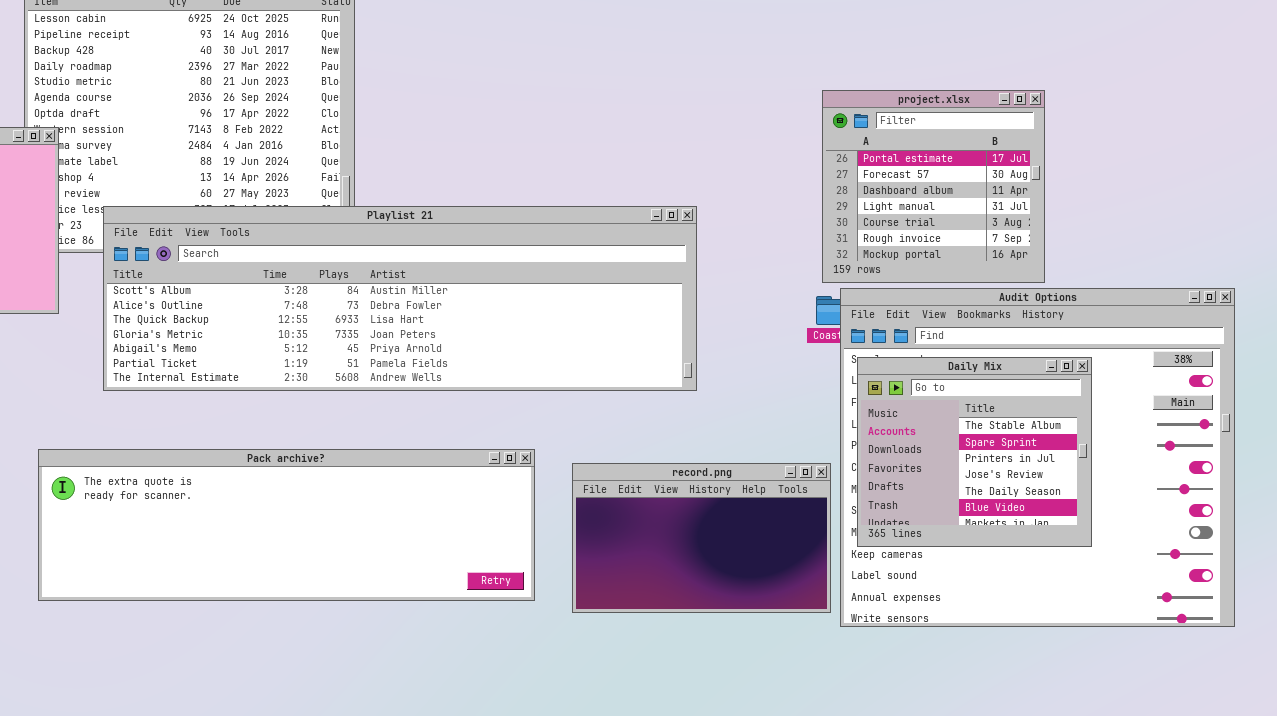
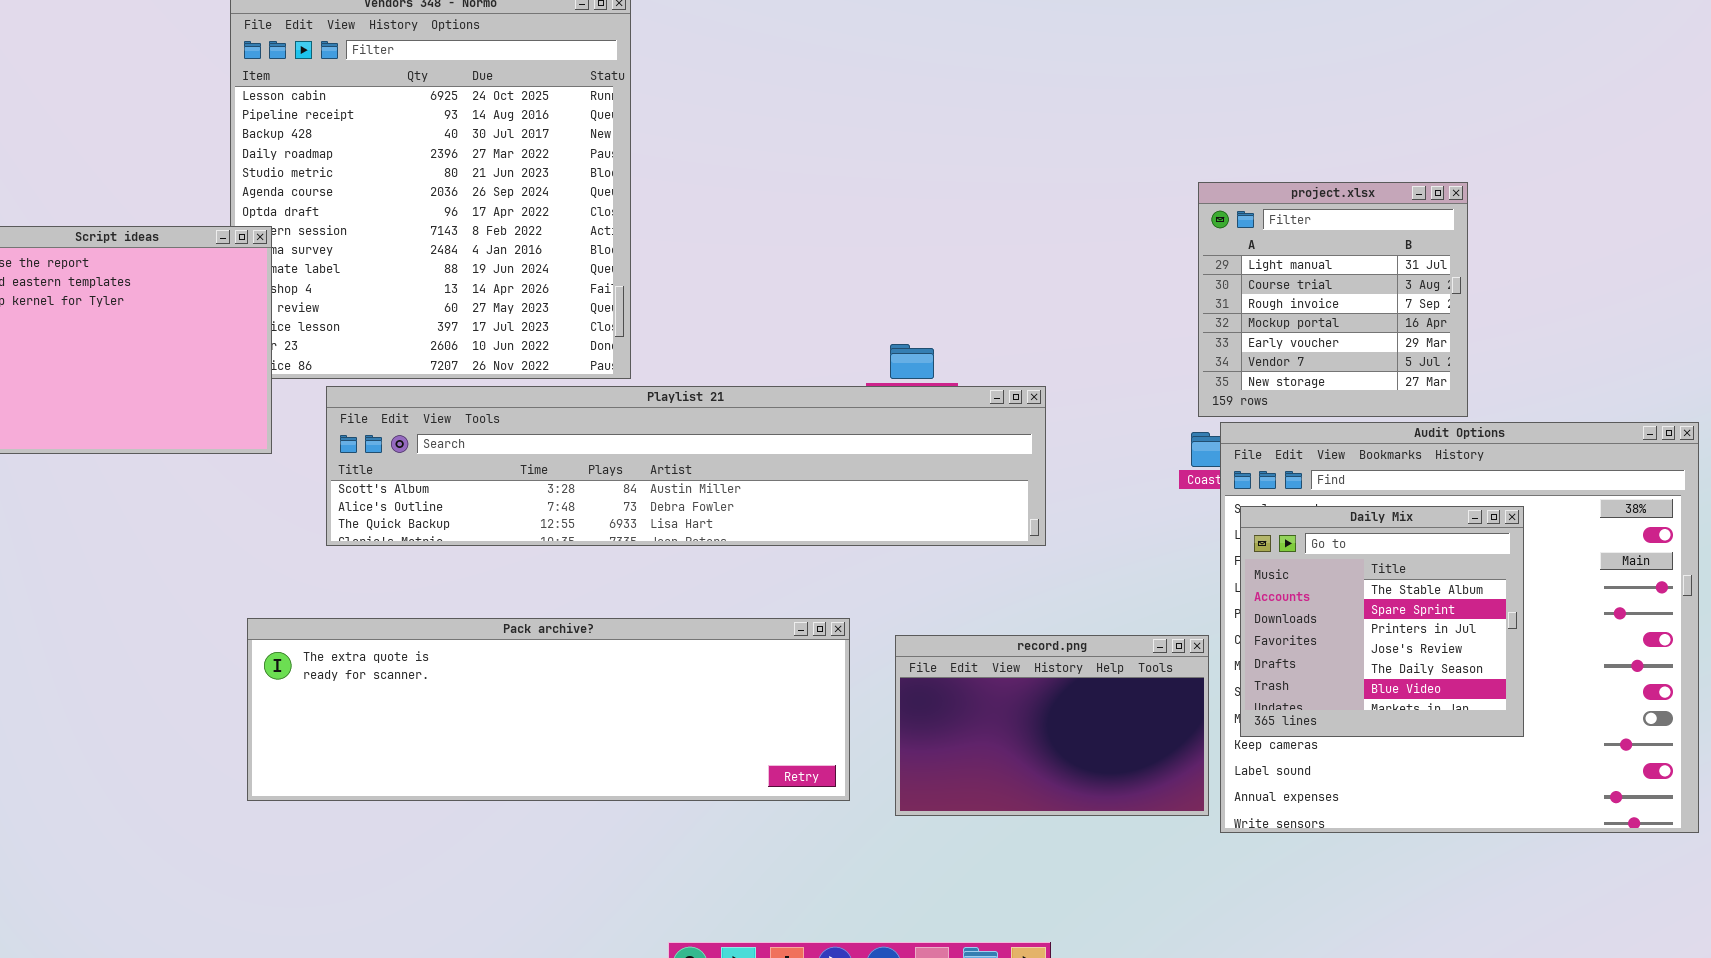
project.xlsx: [822,90,1045,283] -> [1198,182,1468,417], scrolled down 3 rows
Playlist 21: [103,206,697,391] -> [326,386,1046,546], resized

